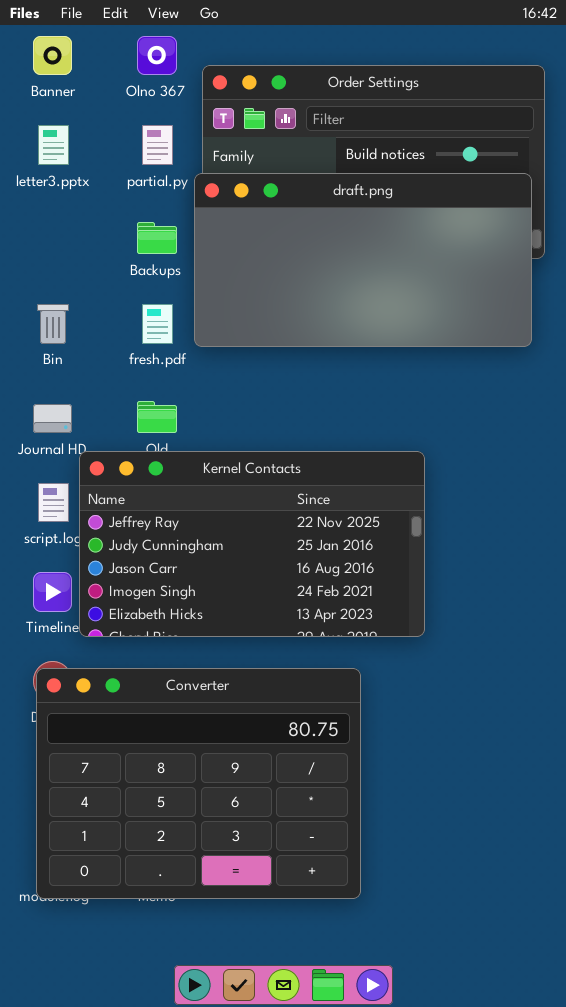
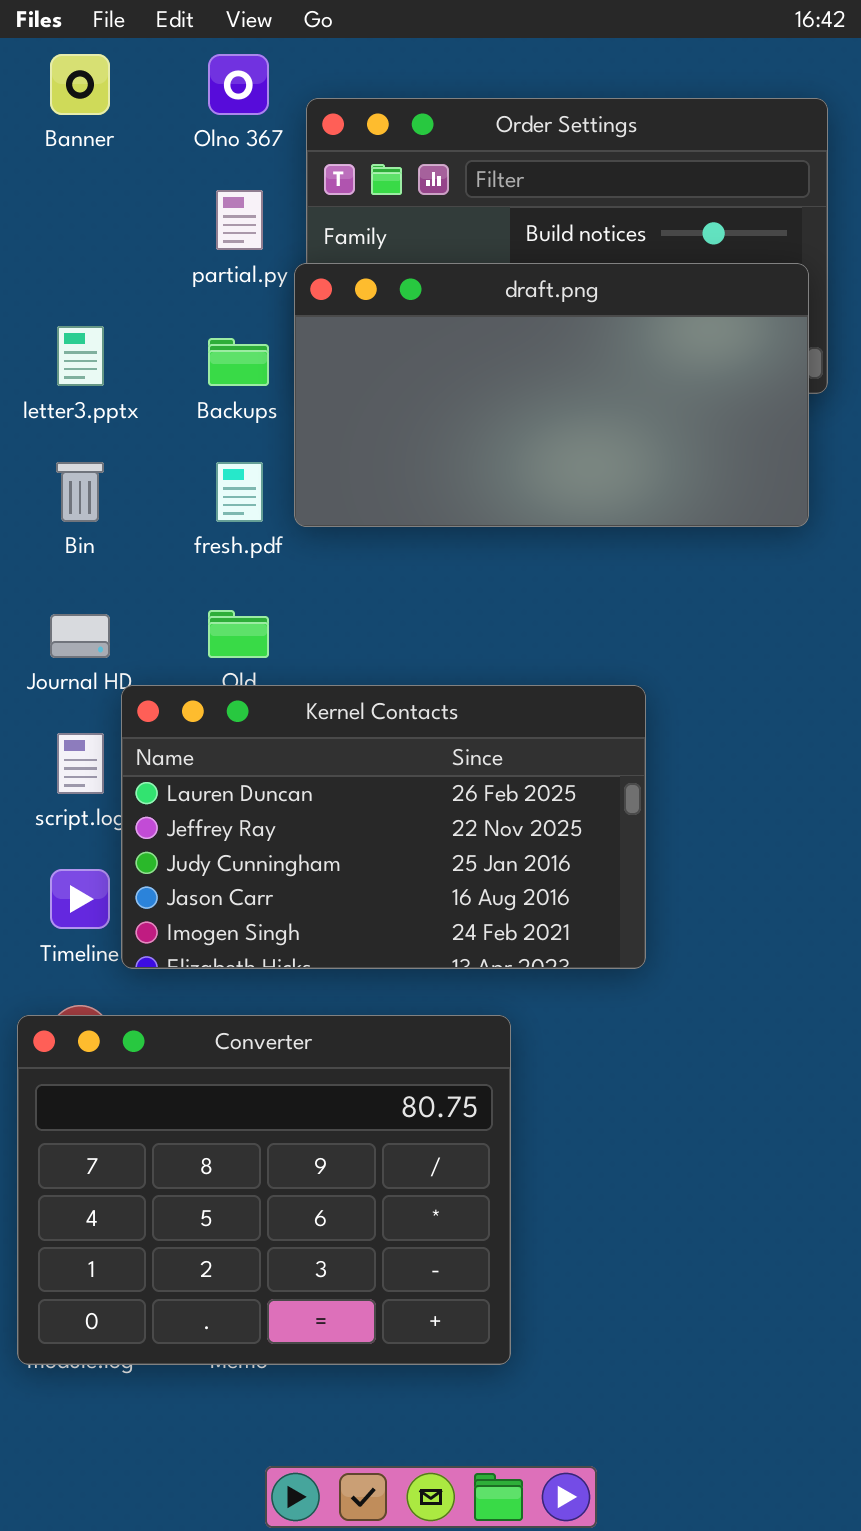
letter3.pptx: [38,125,69,165] -> [57,326,104,386], moved
Kernel Contacts: [79,451,425,637] -> [121,685,646,969], scrolled up 1 row
Converter: [36,668,361,899] -> [17,1015,511,1365], moved

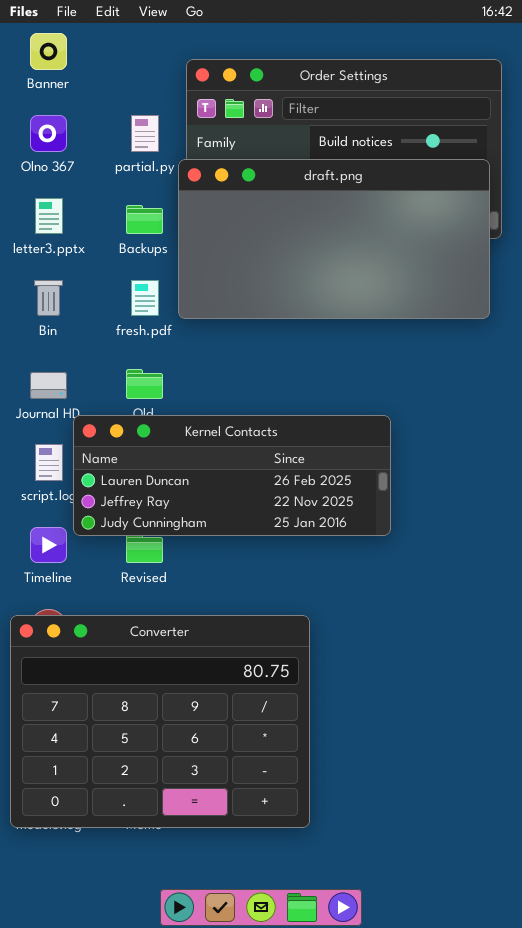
Olno 367: [208,54,269,115] -> [30,115,67,152], moved
Kernel Contacts: [121,685,646,969] -> [73,415,391,536], resized

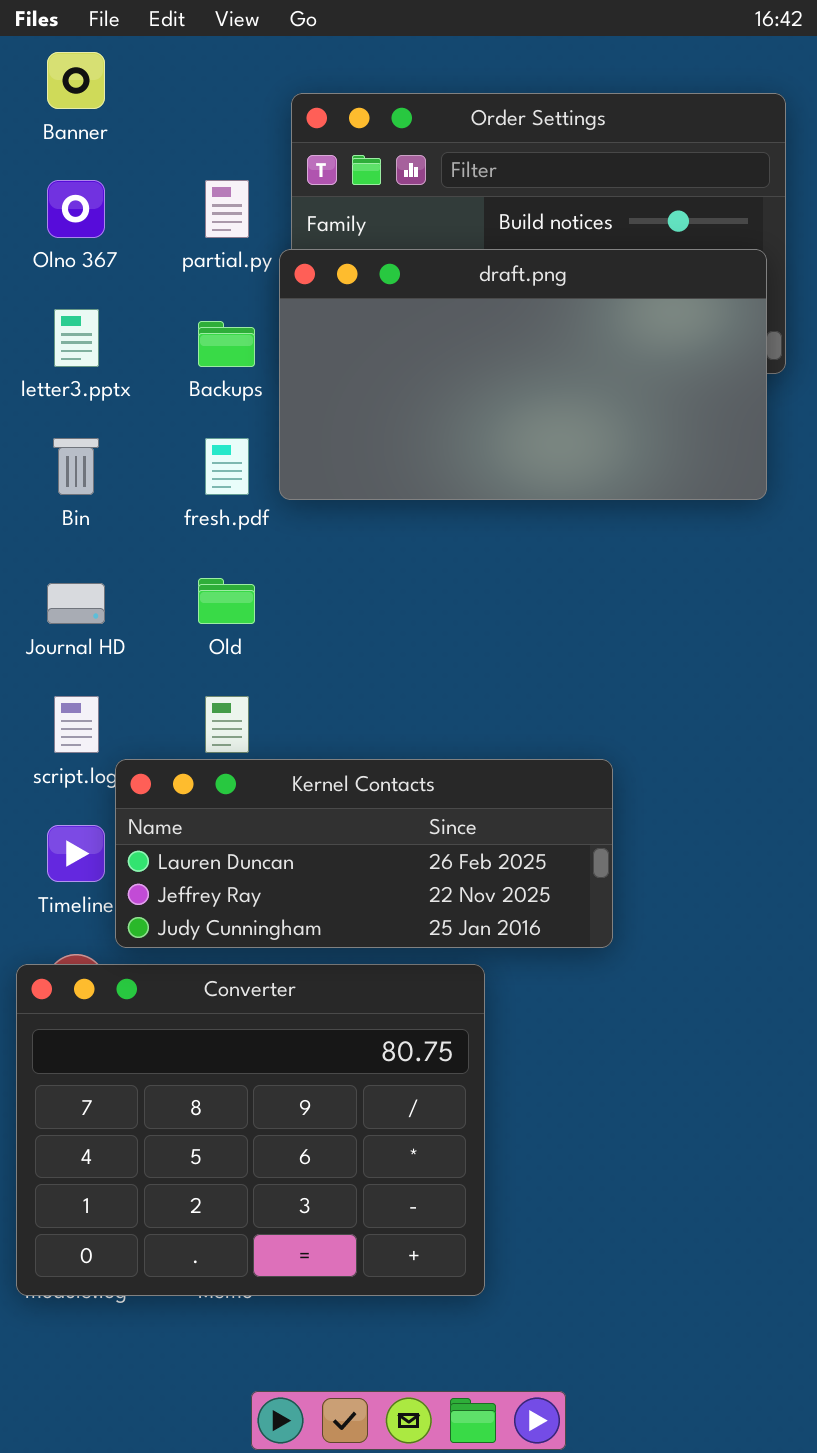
Kernel Contacts: [73,415,391,536] -> [115,759,613,948], moved

